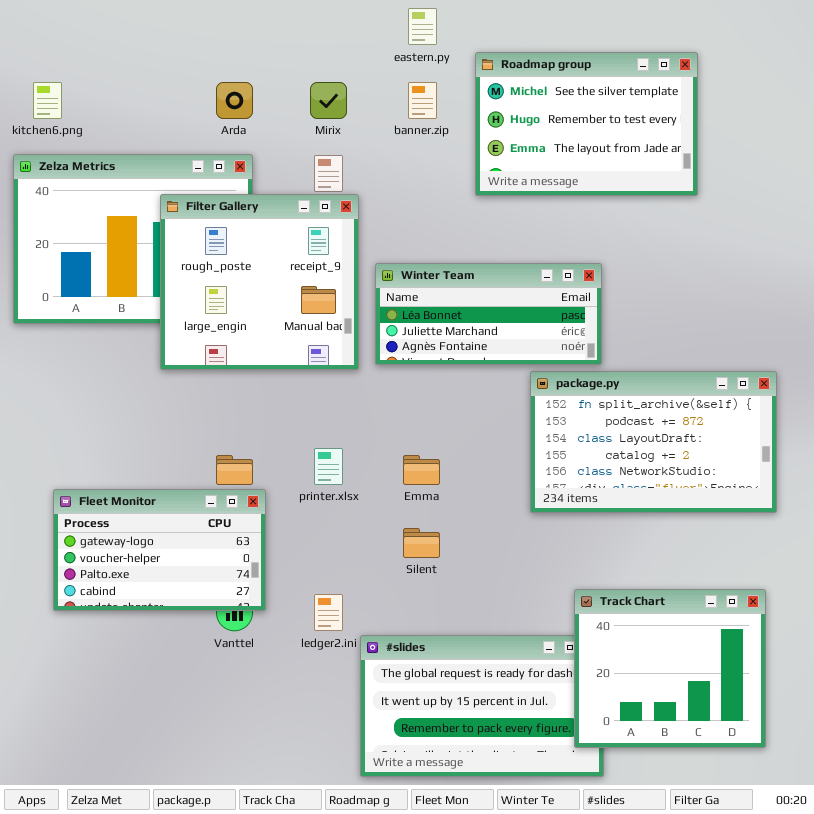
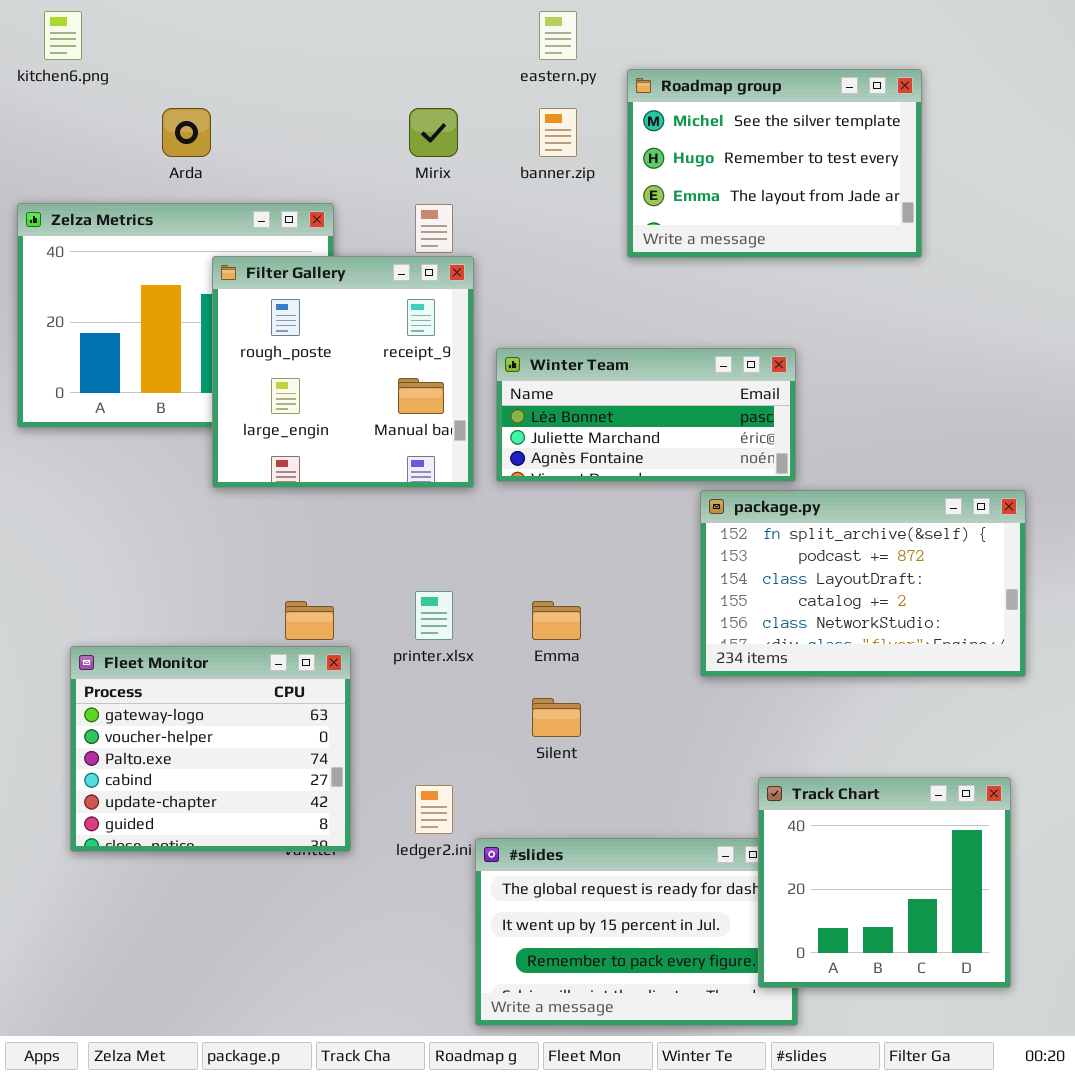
kitchen6.png: [33,82,62,119] -> [44,11,82,60], moved
Arda: [216,82,253,119] -> [162,108,211,157], moved
Fleet Monitor: [53,489,266,611] -> [70,646,351,852], resized

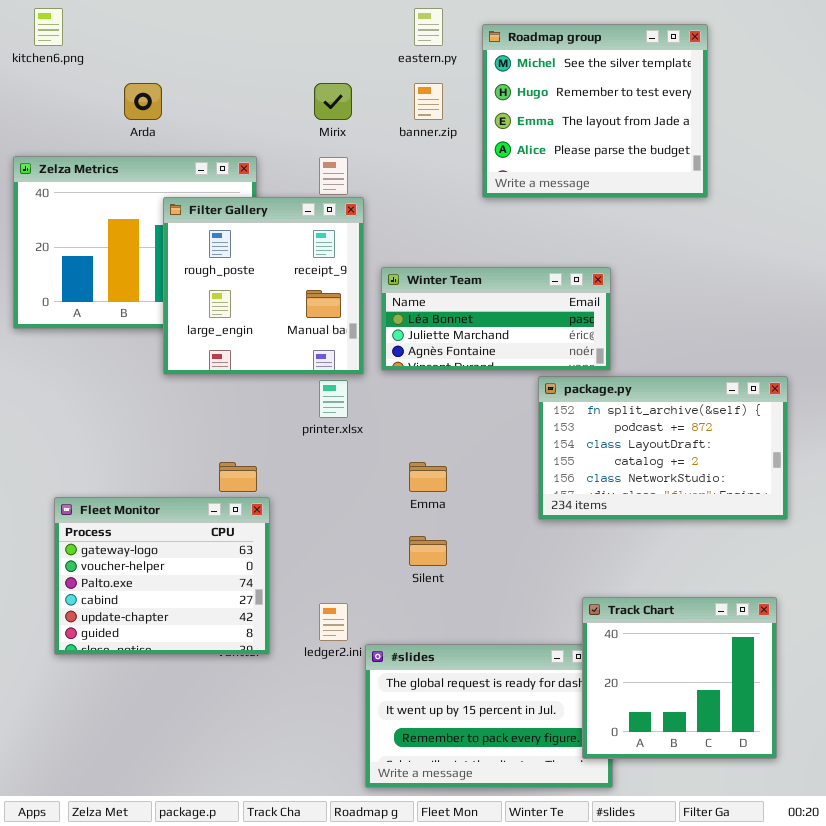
Roadmap group: [627,69,922,258] -> [482,24,708,198], resized
printer.xlsx: [415,591,453,640] -> [319,380,348,418], moved

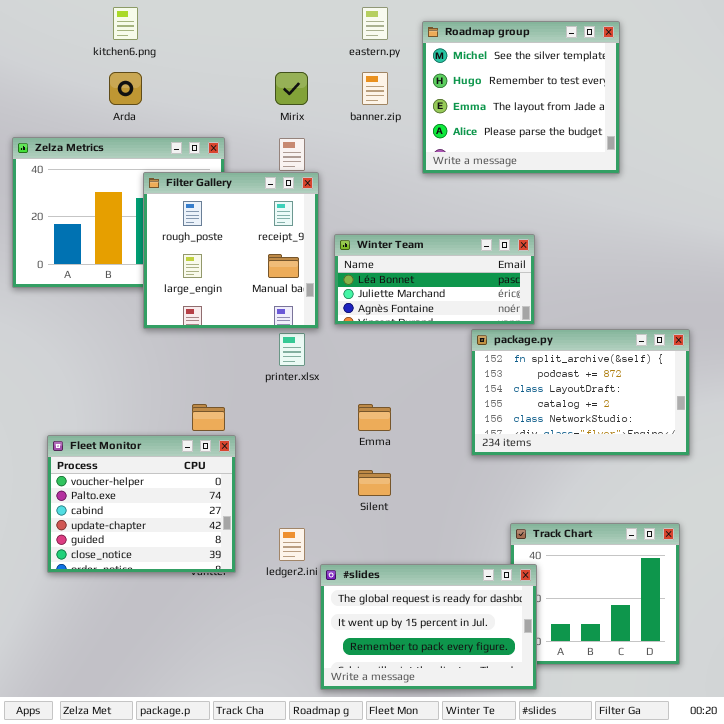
kitchen6.png: [34,8,63,46] -> [113,7,138,40], moved
Fleet Monitor: [54,497,270,655] -> [47,435,236,573], scrolled down 1 row
#slides: [365,644,613,788] -> [320,564,537,690], raised

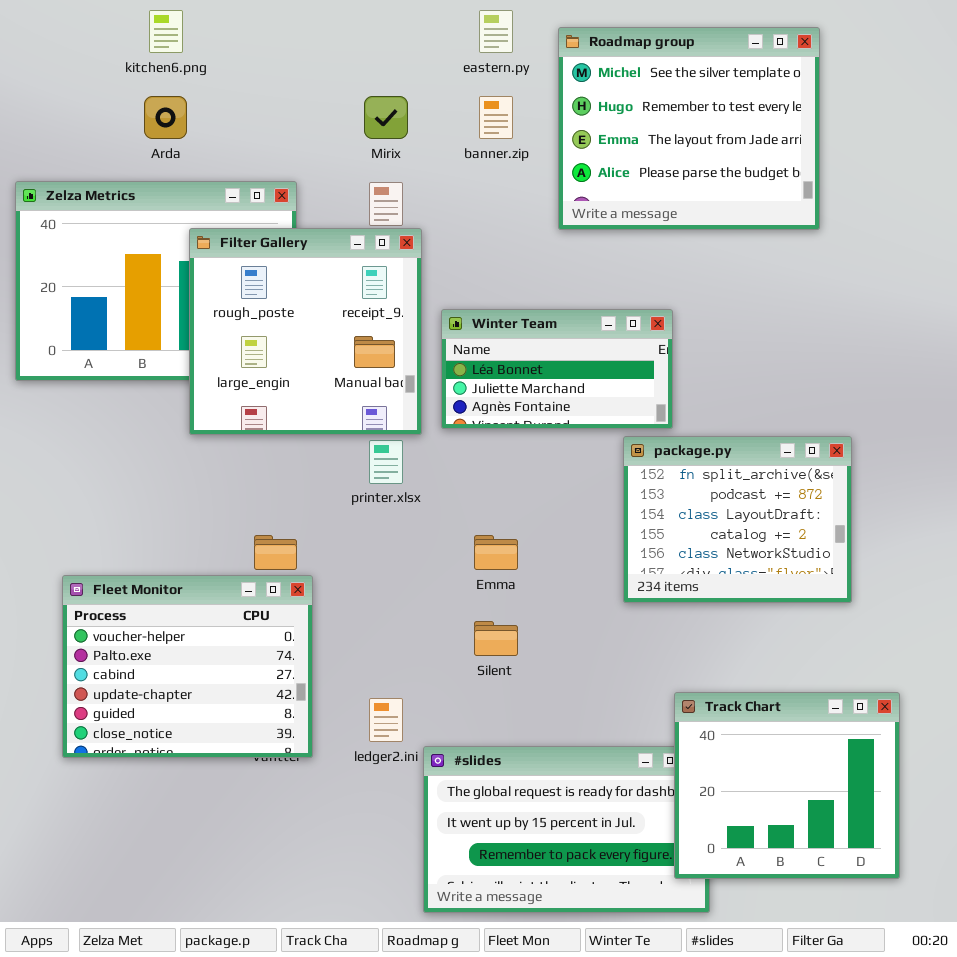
Winter Team: [334,234,535,325] -> [441,309,673,429], resized
package.py: [471,329,690,456] -> [623,436,852,603], resized
Track Chart: [510,523,680,665] -> [674,692,900,879], raised

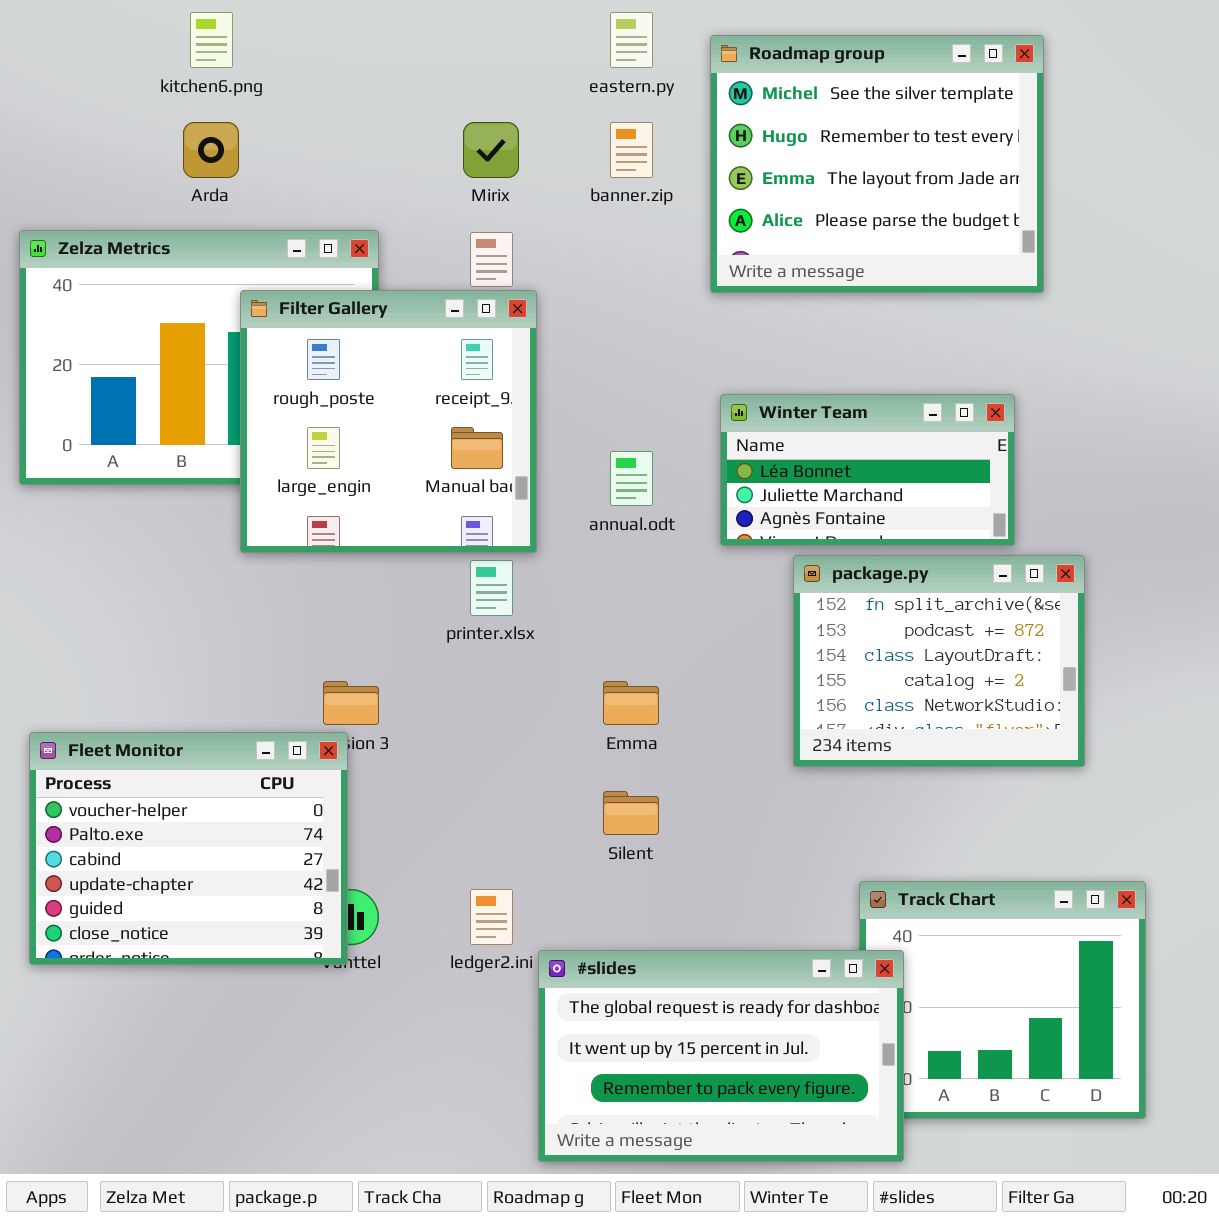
Winter Team: [441,309,673,429] -> [720,394,1015,546], moved
Fleet Monitor: [62,575,313,758] -> [29,732,348,965], moved
#slides: [423,746,710,913] -> [538,950,904,1162], raised

